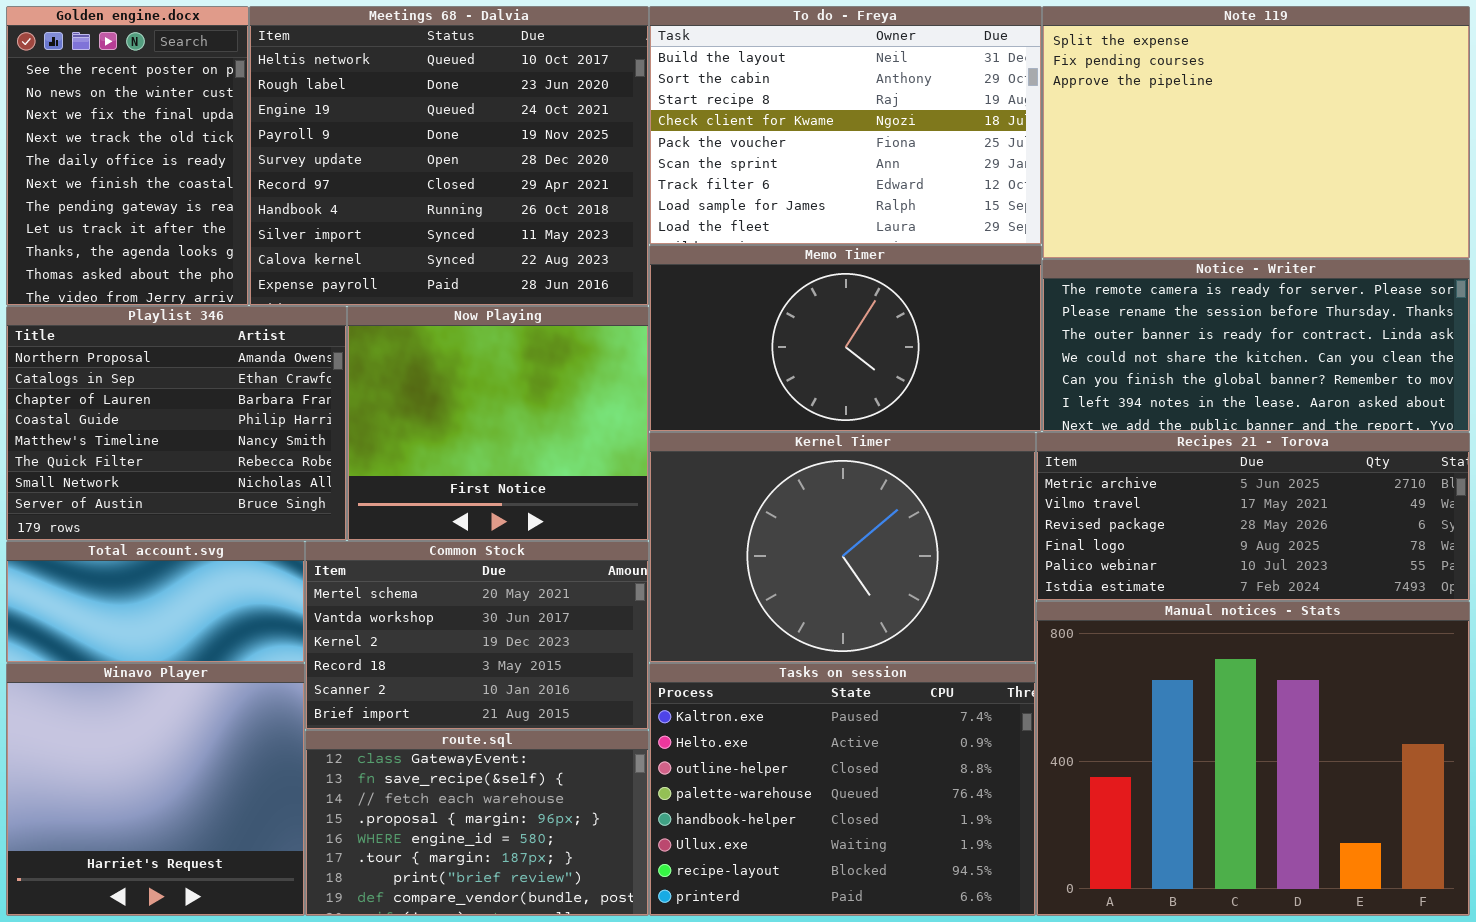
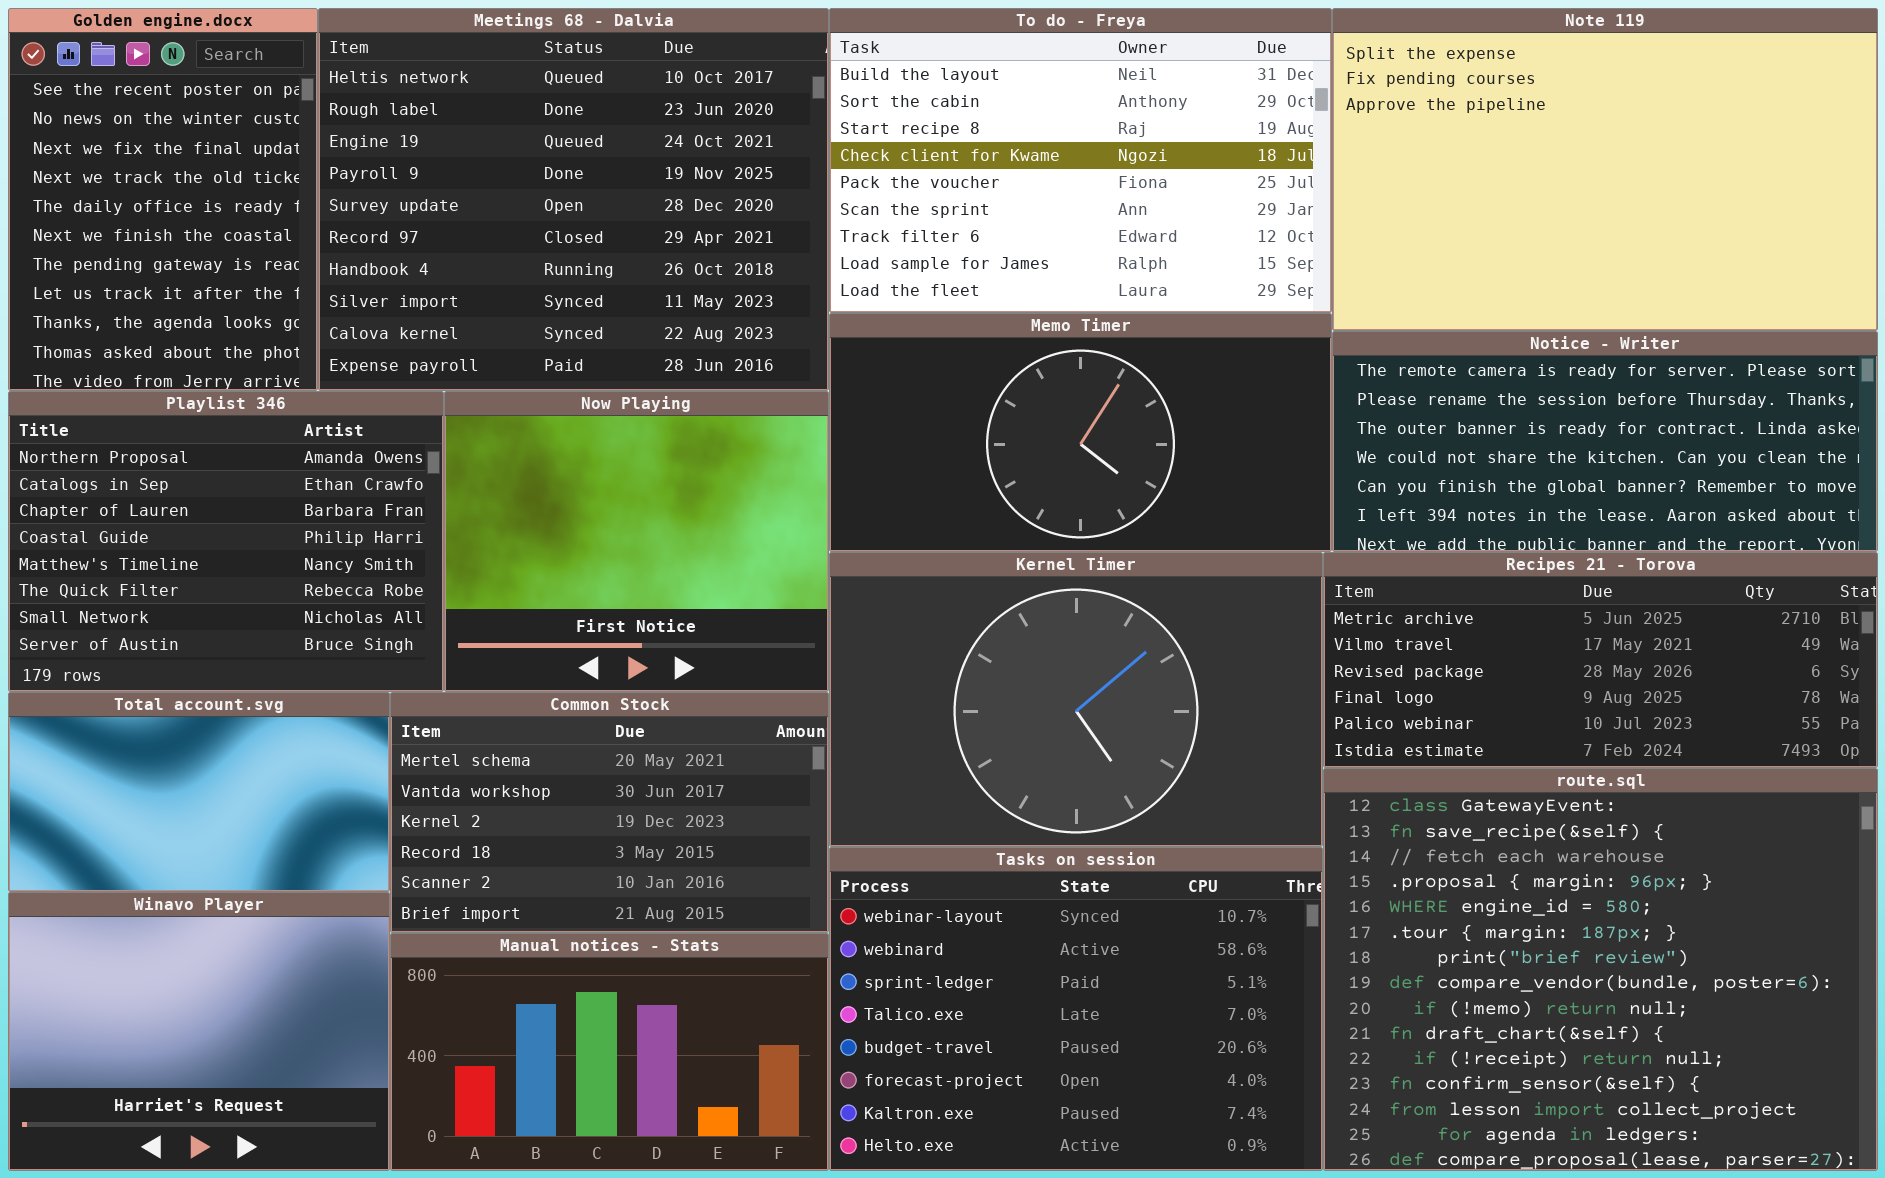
Total account.svg: [6,541,305,663] -> [8,692,390,892], resized
Manual notices - Stats: [1036,601,1470,916] -> [390,933,829,1171], moved, resized
Winavo Player: [6,663,305,916] -> [8,892,390,1171], resized
Tasks on session: [649,663,1036,916] -> [829,847,1323,1171], scrolled up 6 rows
route.sql: [305,730,649,916] -> [1323,768,1878,1171], moved, resized

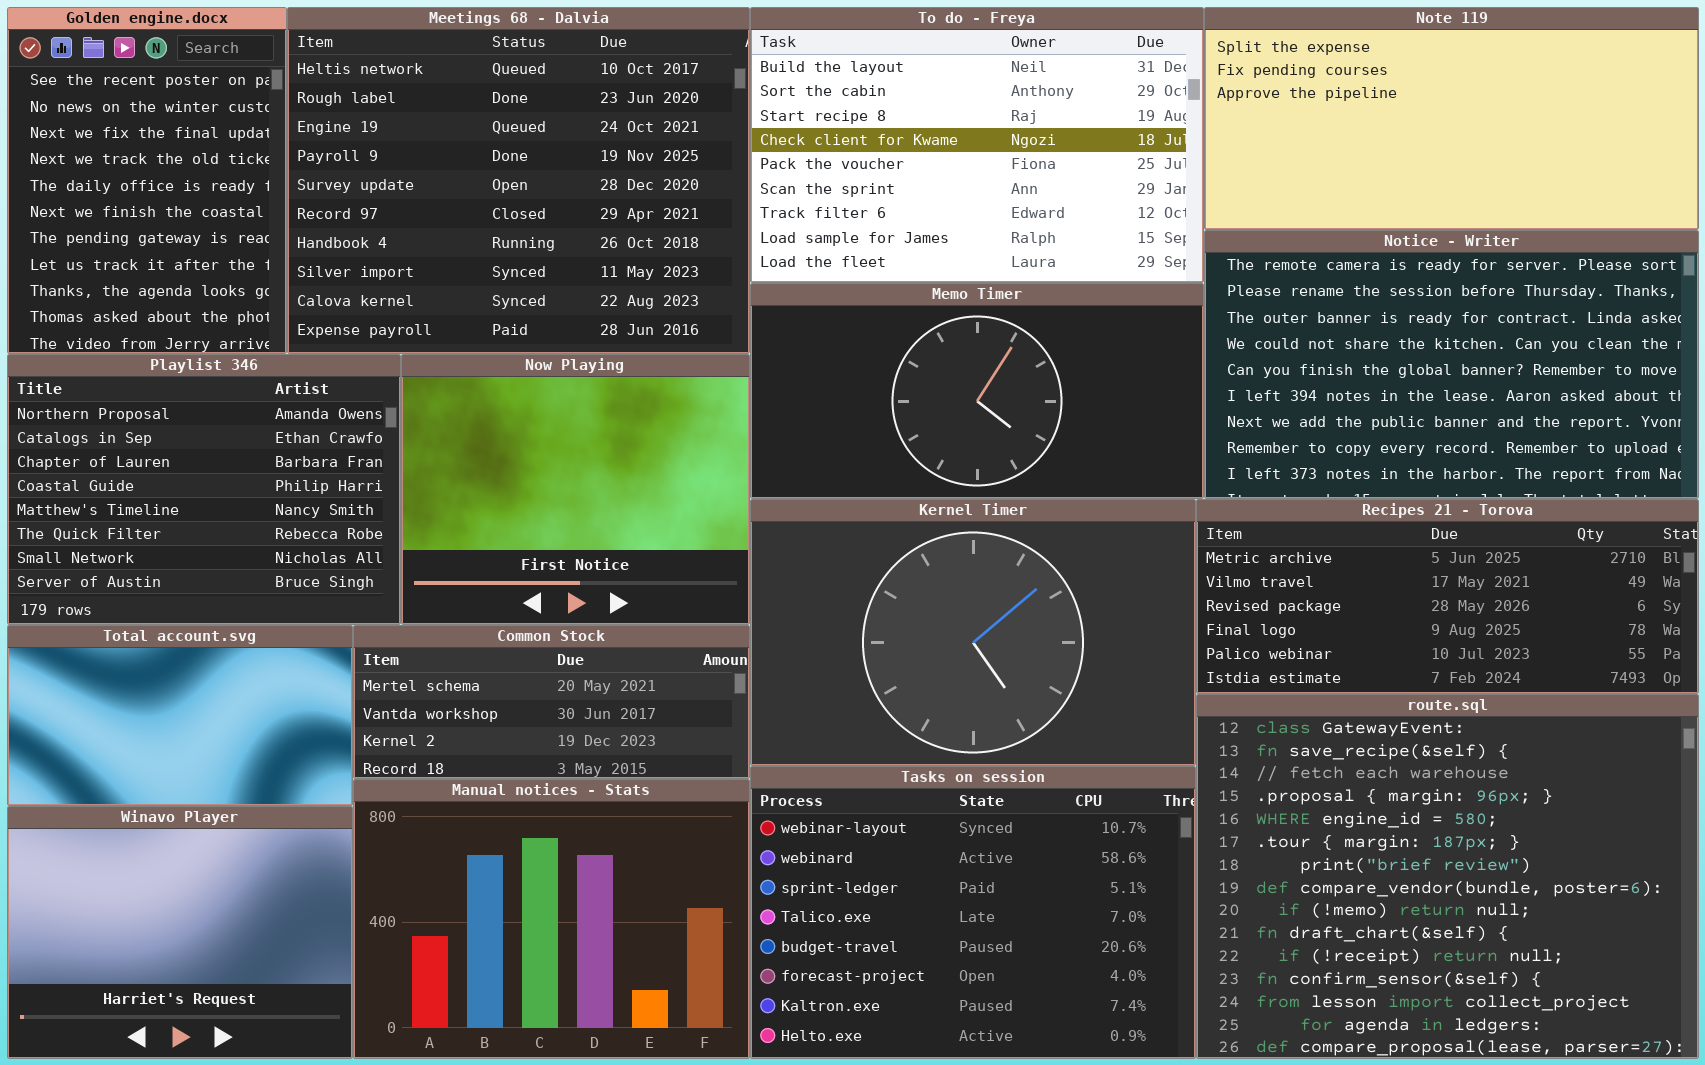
Note 119: [1332,8,1878,331] -> [1204,7,1699,230], resized
Notice - Writer: [1332,331,1878,552] -> [1204,230,1699,499], resized
Common Stock: [390,692,829,933] -> [353,625,750,779], resized
Manual notices - Stats: [390,933,829,1171] -> [353,779,750,1059], resized

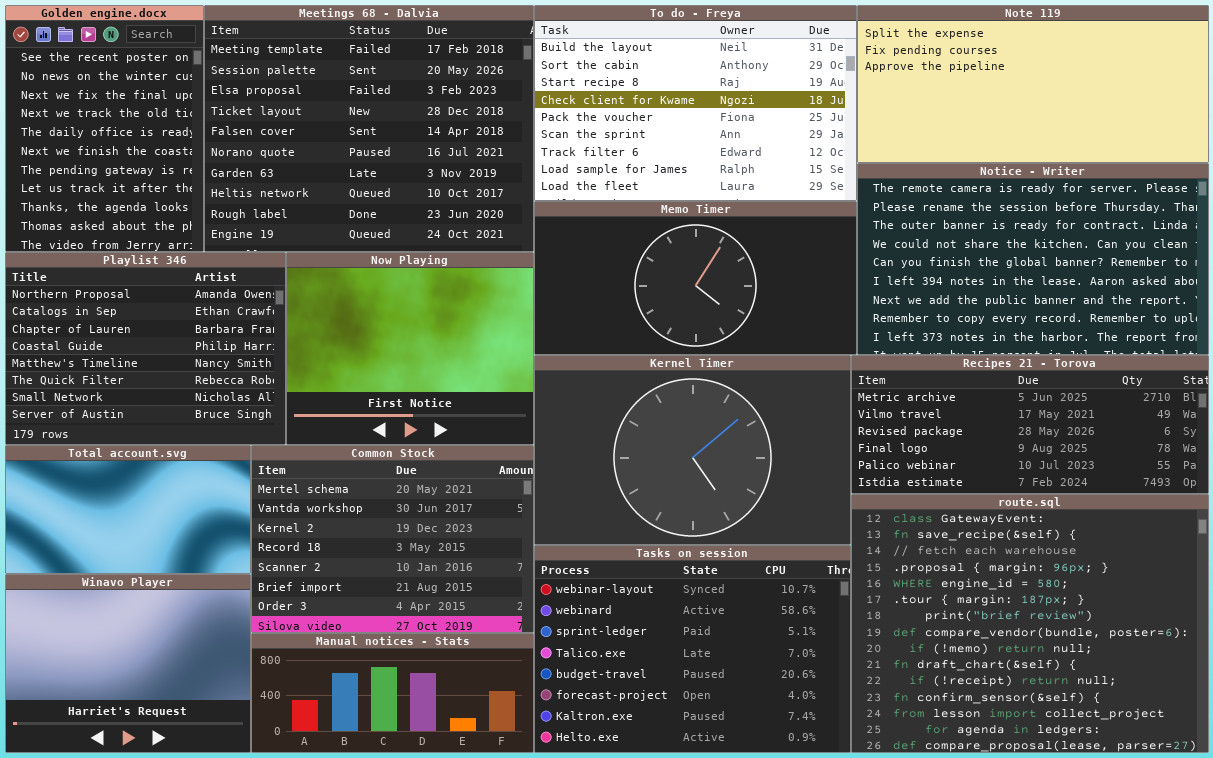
Meetings 68 - Dalvia: [287,7,750,354] -> [204,5,534,252], scrolled up 7 rows
Common Stock: [353,625,750,779] -> [251,445,534,633], resized
Manual notices - Stats: [353,779,750,1059] -> [251,633,534,753], resized

